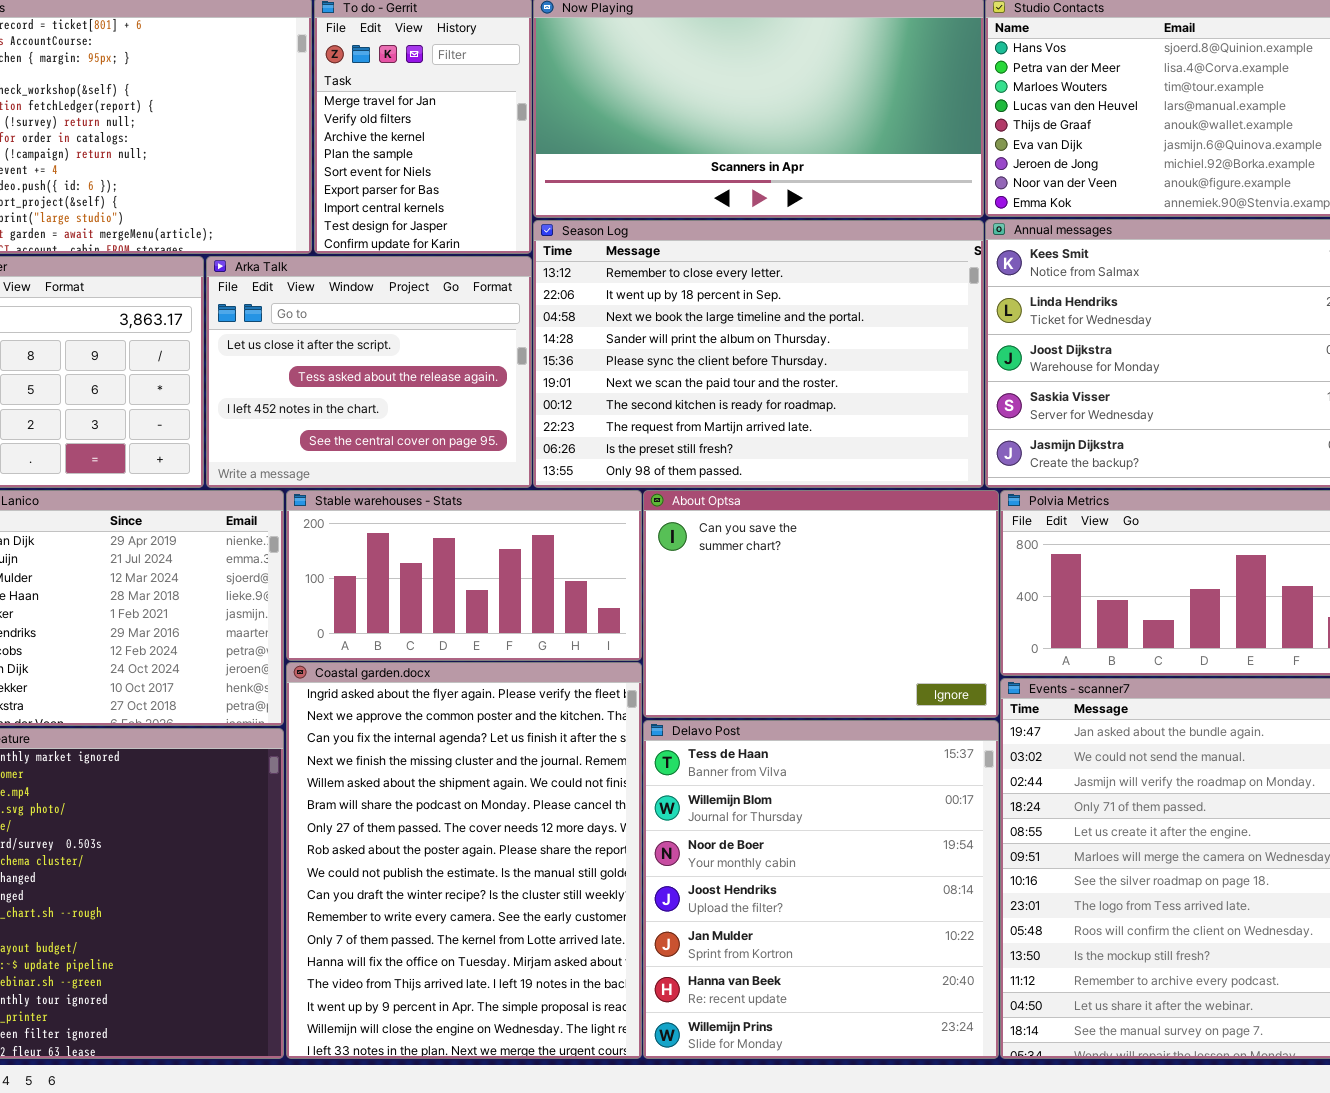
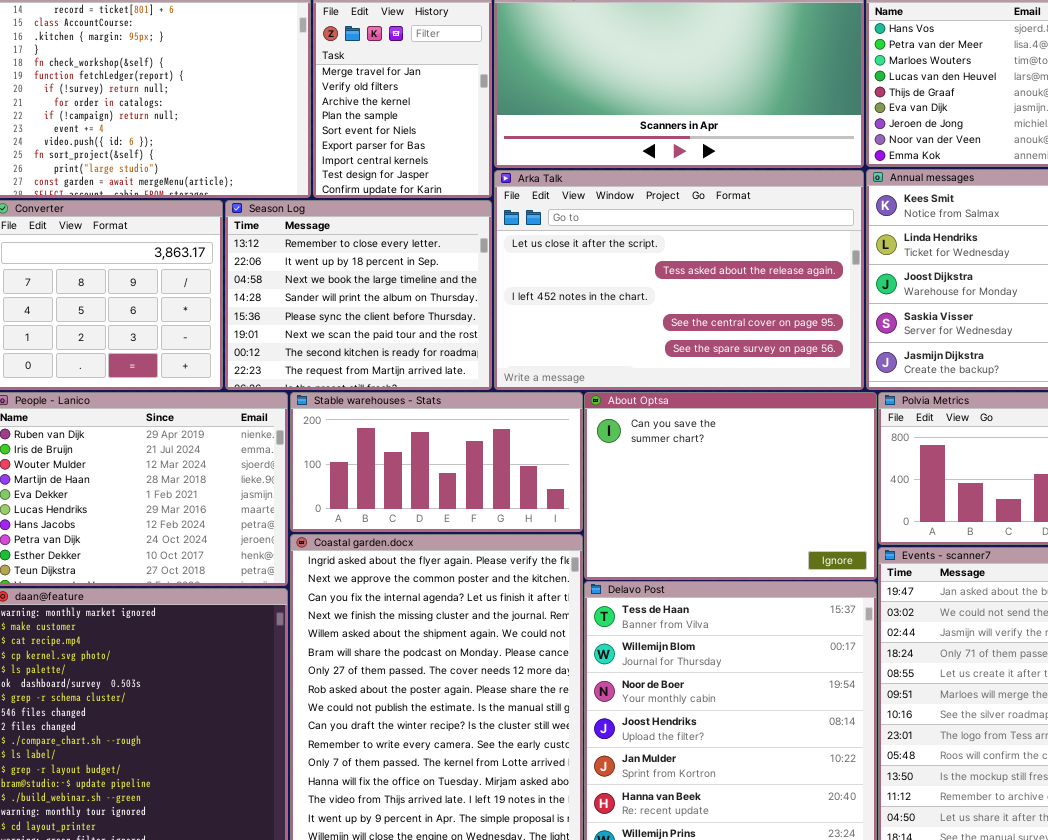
Season Log: [533,220,984,488] -> [225,200,492,390], moved, resized
Arka Talk: [206,256,532,488] -> [494,170,864,390], moved, resized

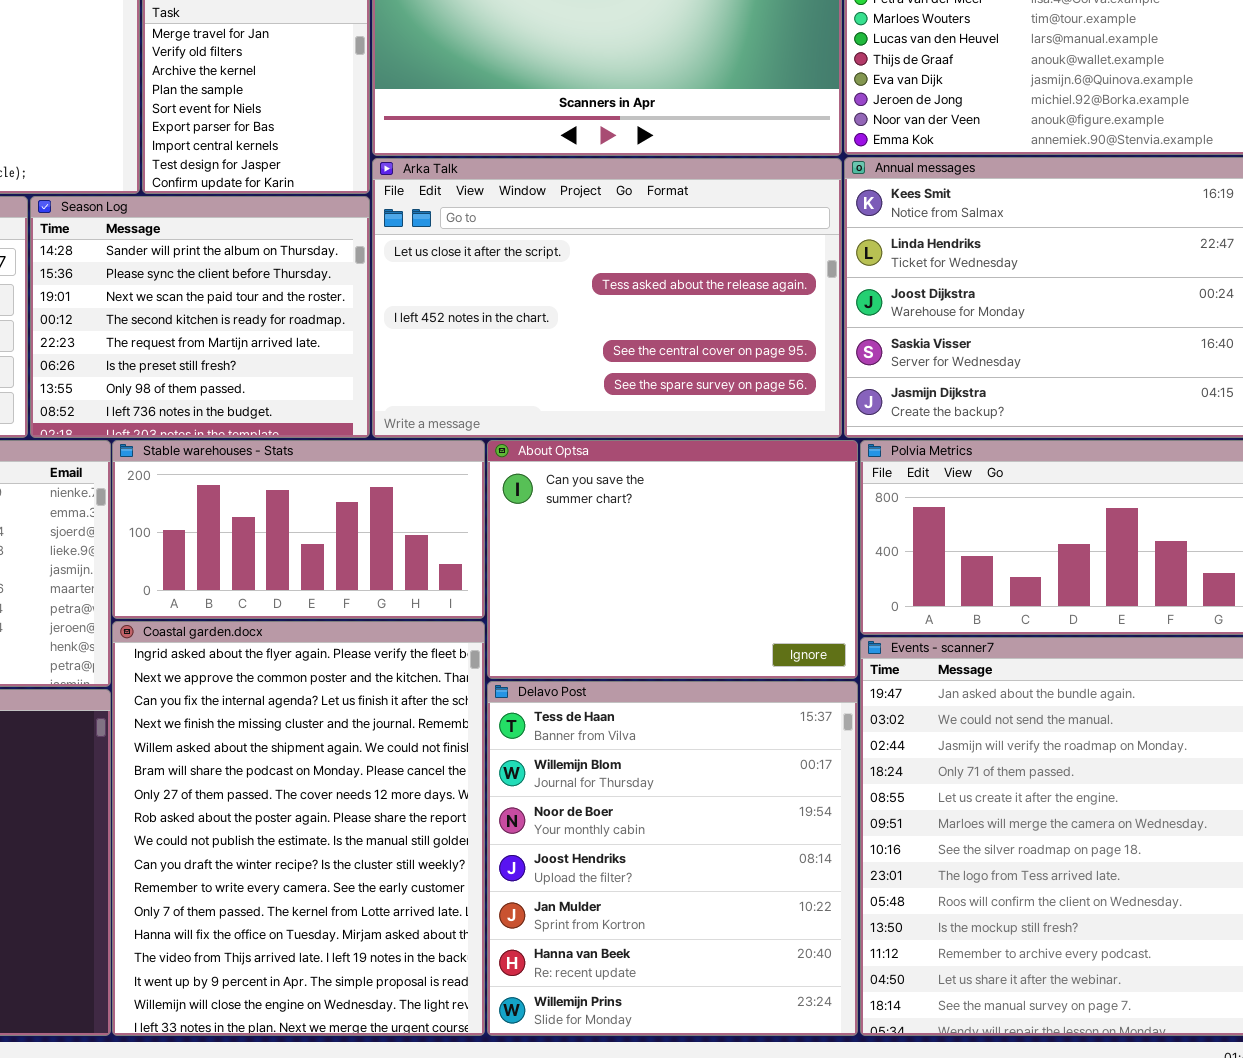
Season Log: [225,200,492,390] -> [30,196,370,438], scrolled down 3 rows

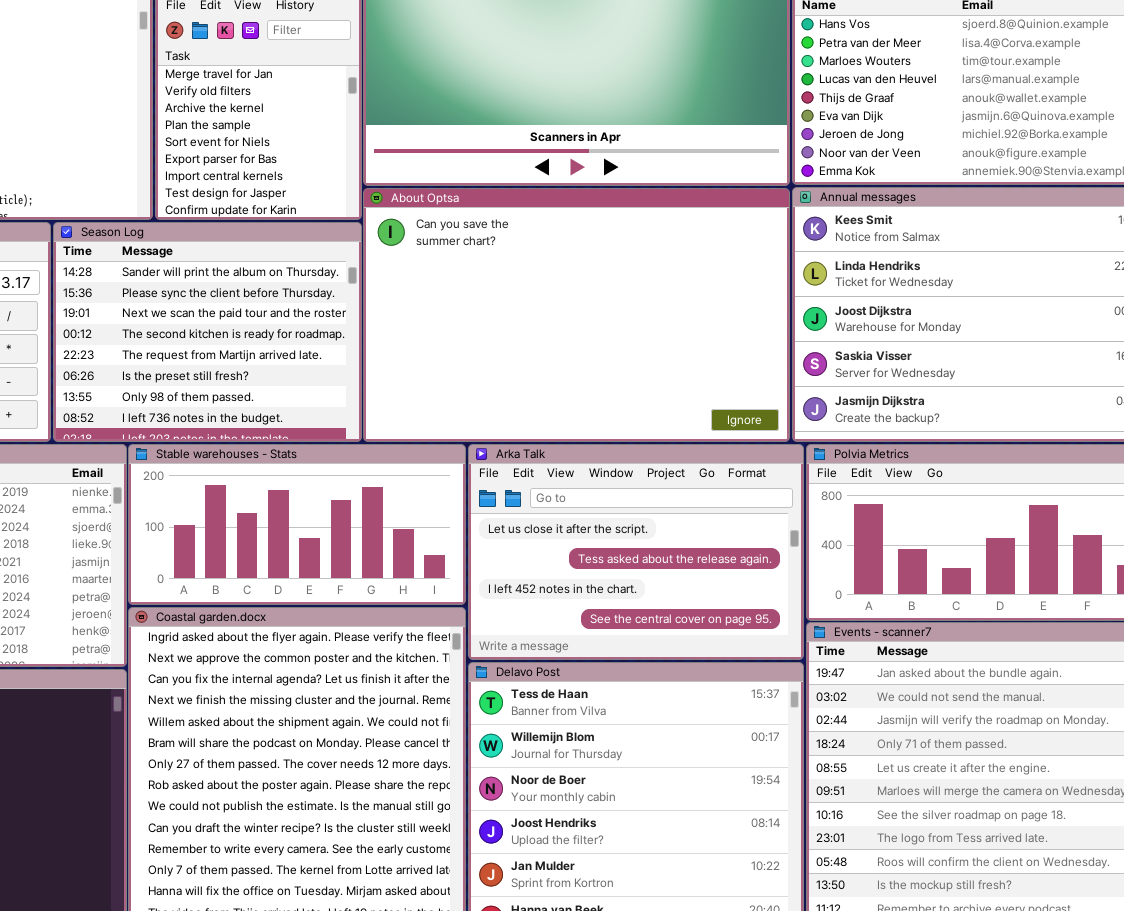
Arka Talk: [372,158,842,438] -> [468,444,804,660], moved, resized
About Optsa: [487,440,858,679] -> [363,188,790,442], moved, resized

